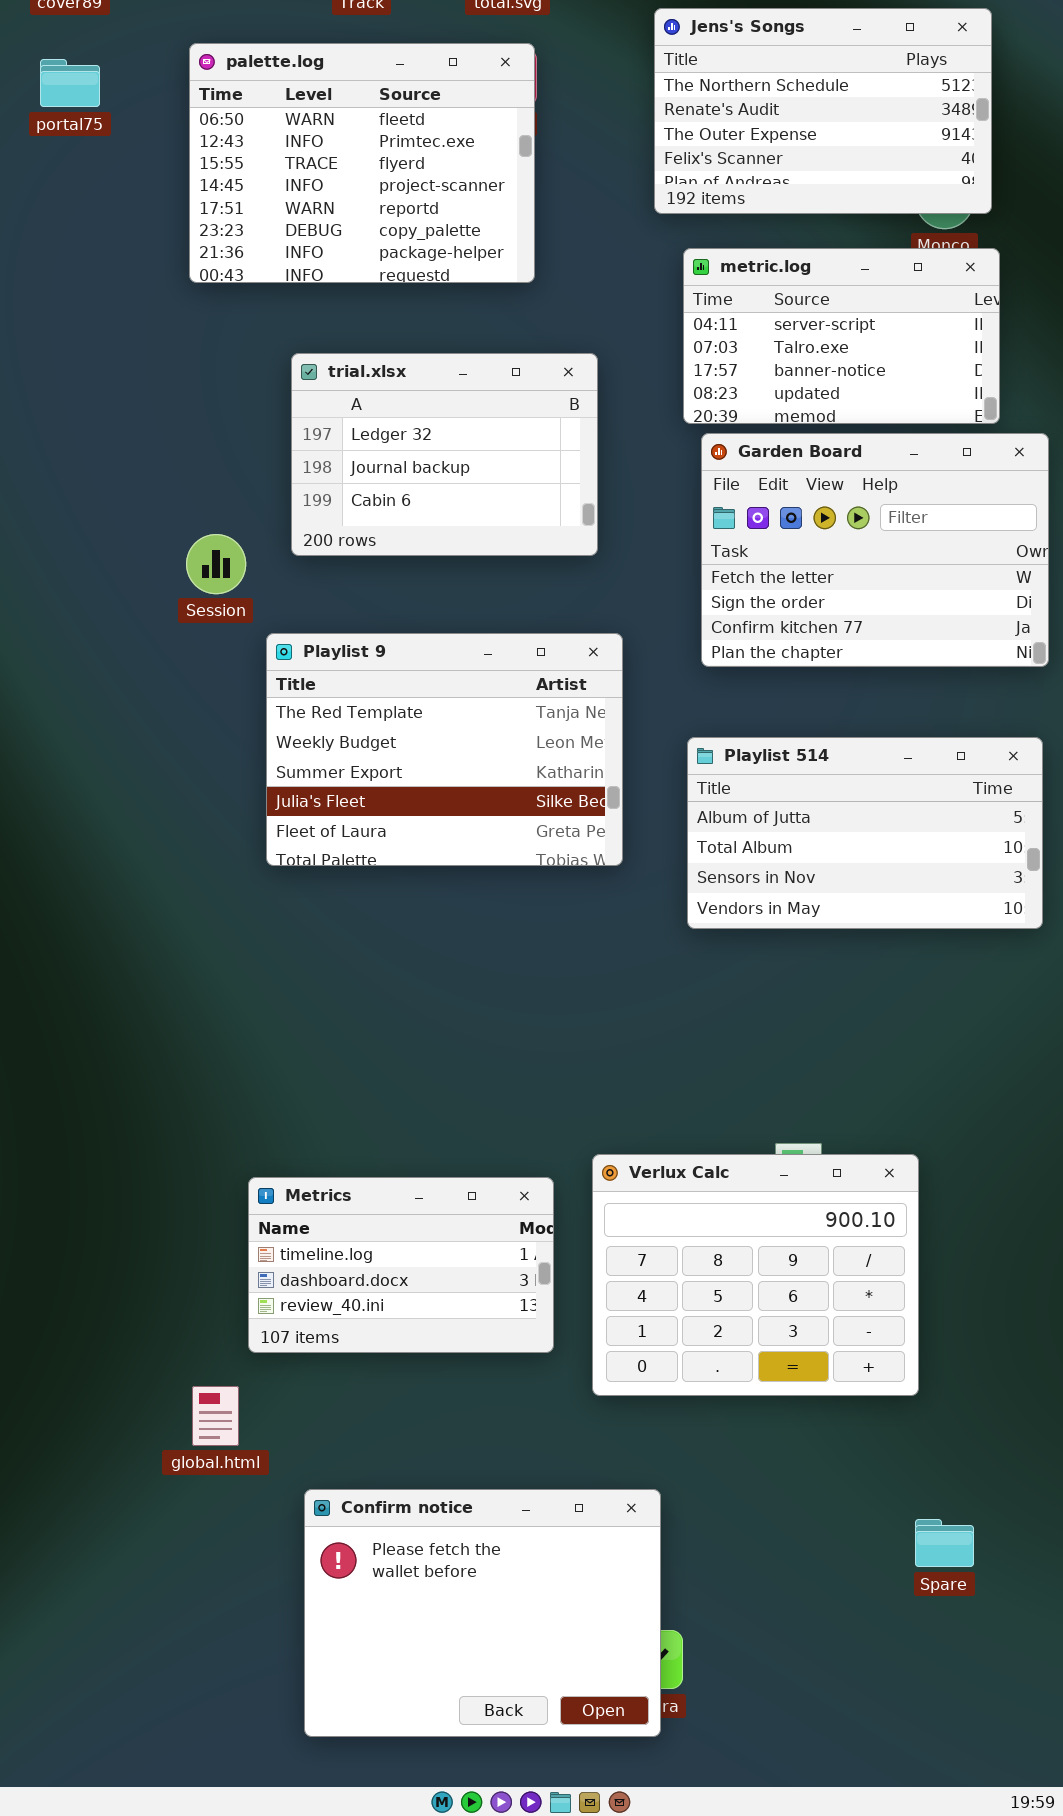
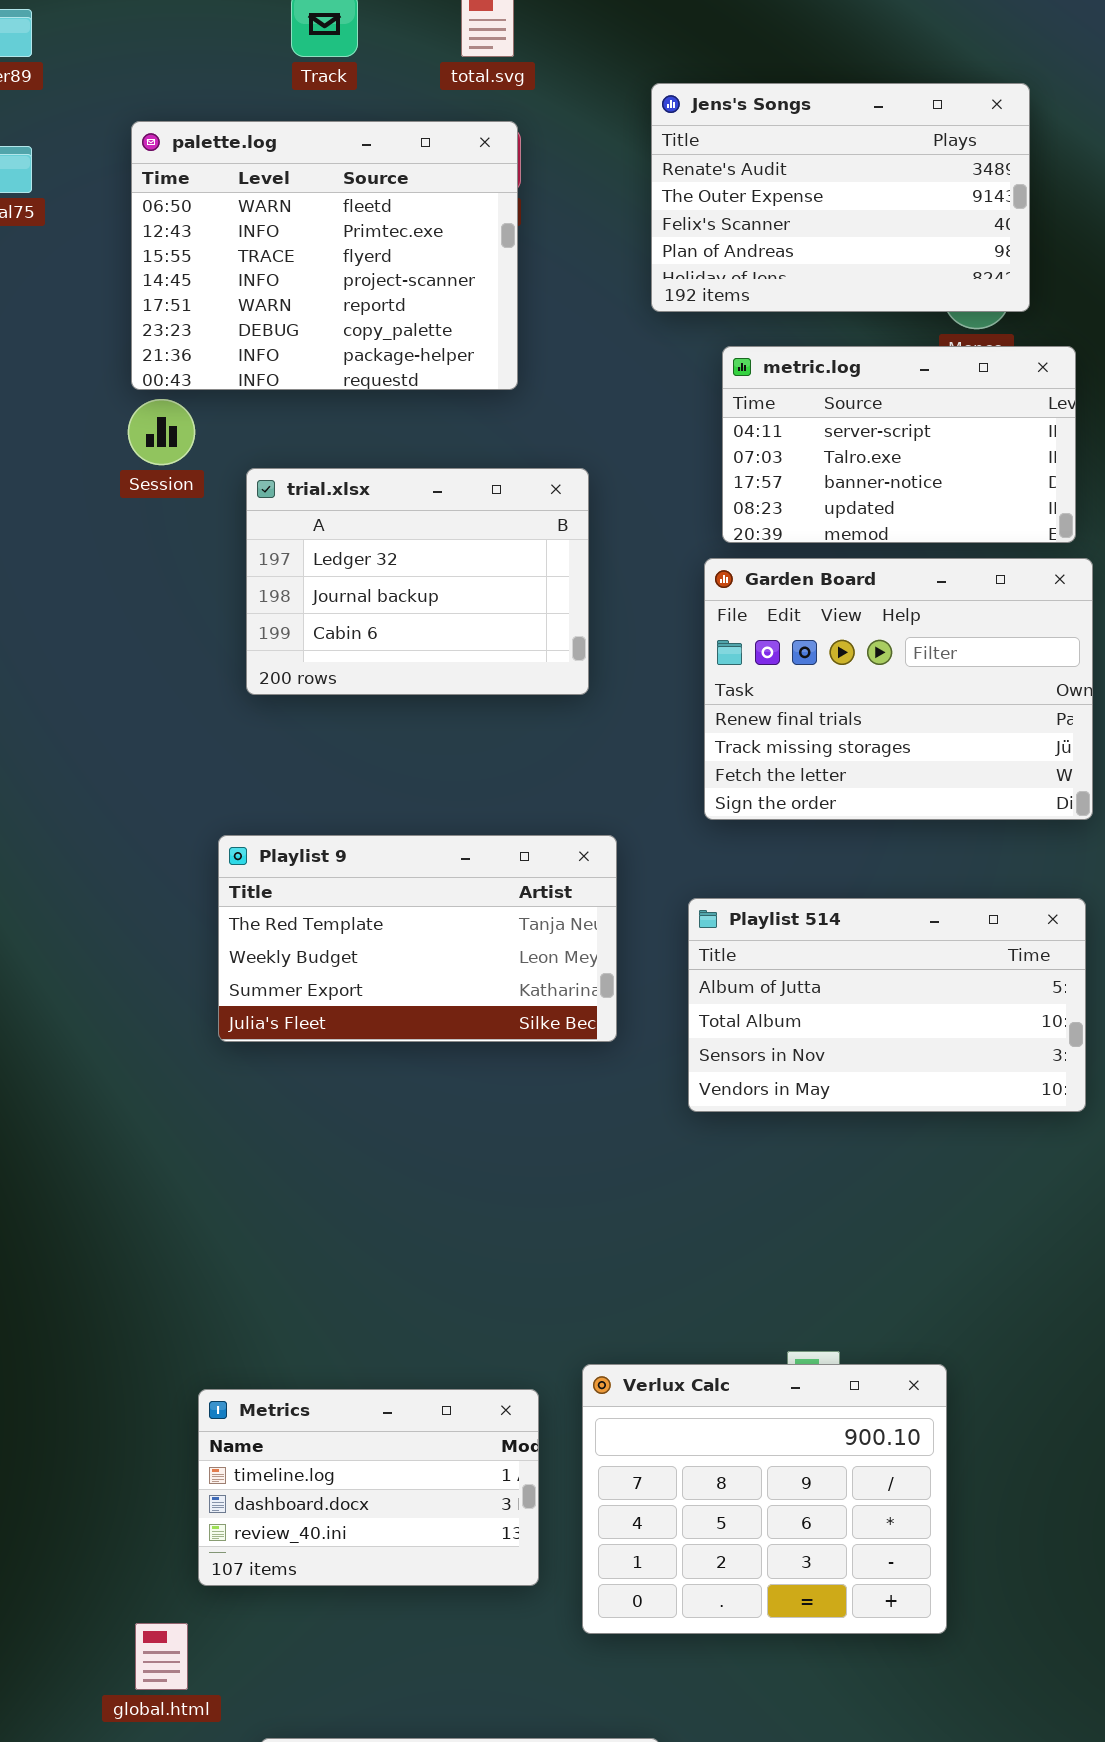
Jens's Songs: [654,8,992,214] -> [651,83,1030,312], scrolled down 1 row
metric.log: [683,248,1000,424] -> [722,346,1076,543], moved
Garden Board: [701,433,1049,667] -> [704,558,1093,820], scrolled up 2 rows
Session: [186,534,246,594] -> [128,399,195,465], moved
Playlist 9: [266,633,623,866] -> [218,835,617,1042], resized

